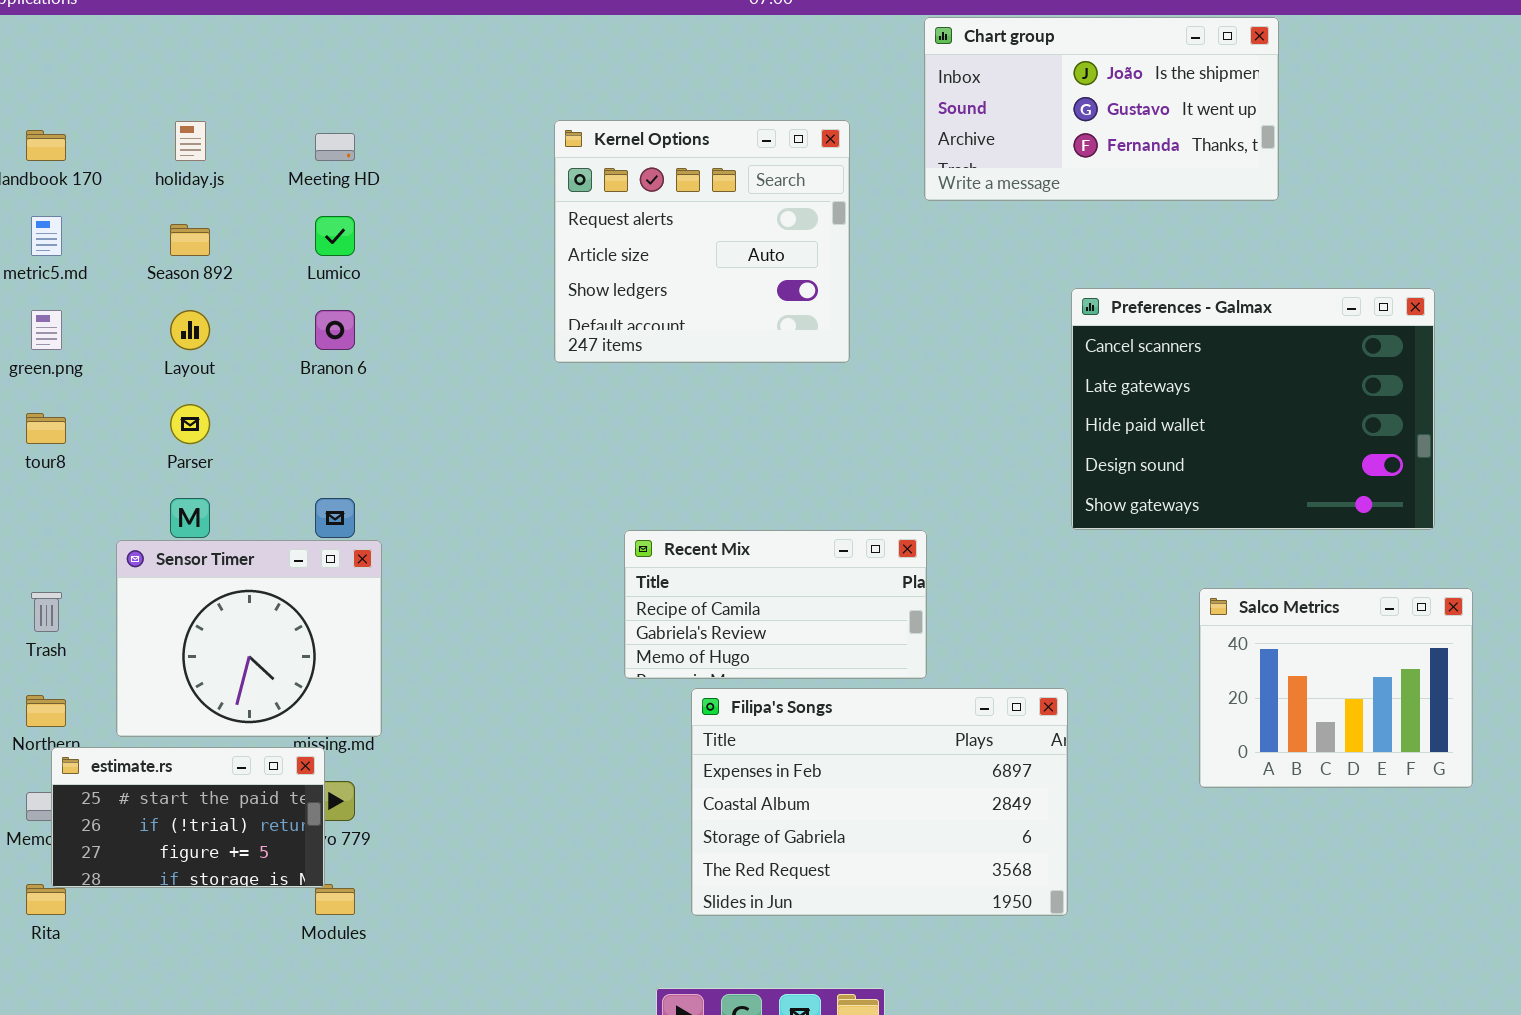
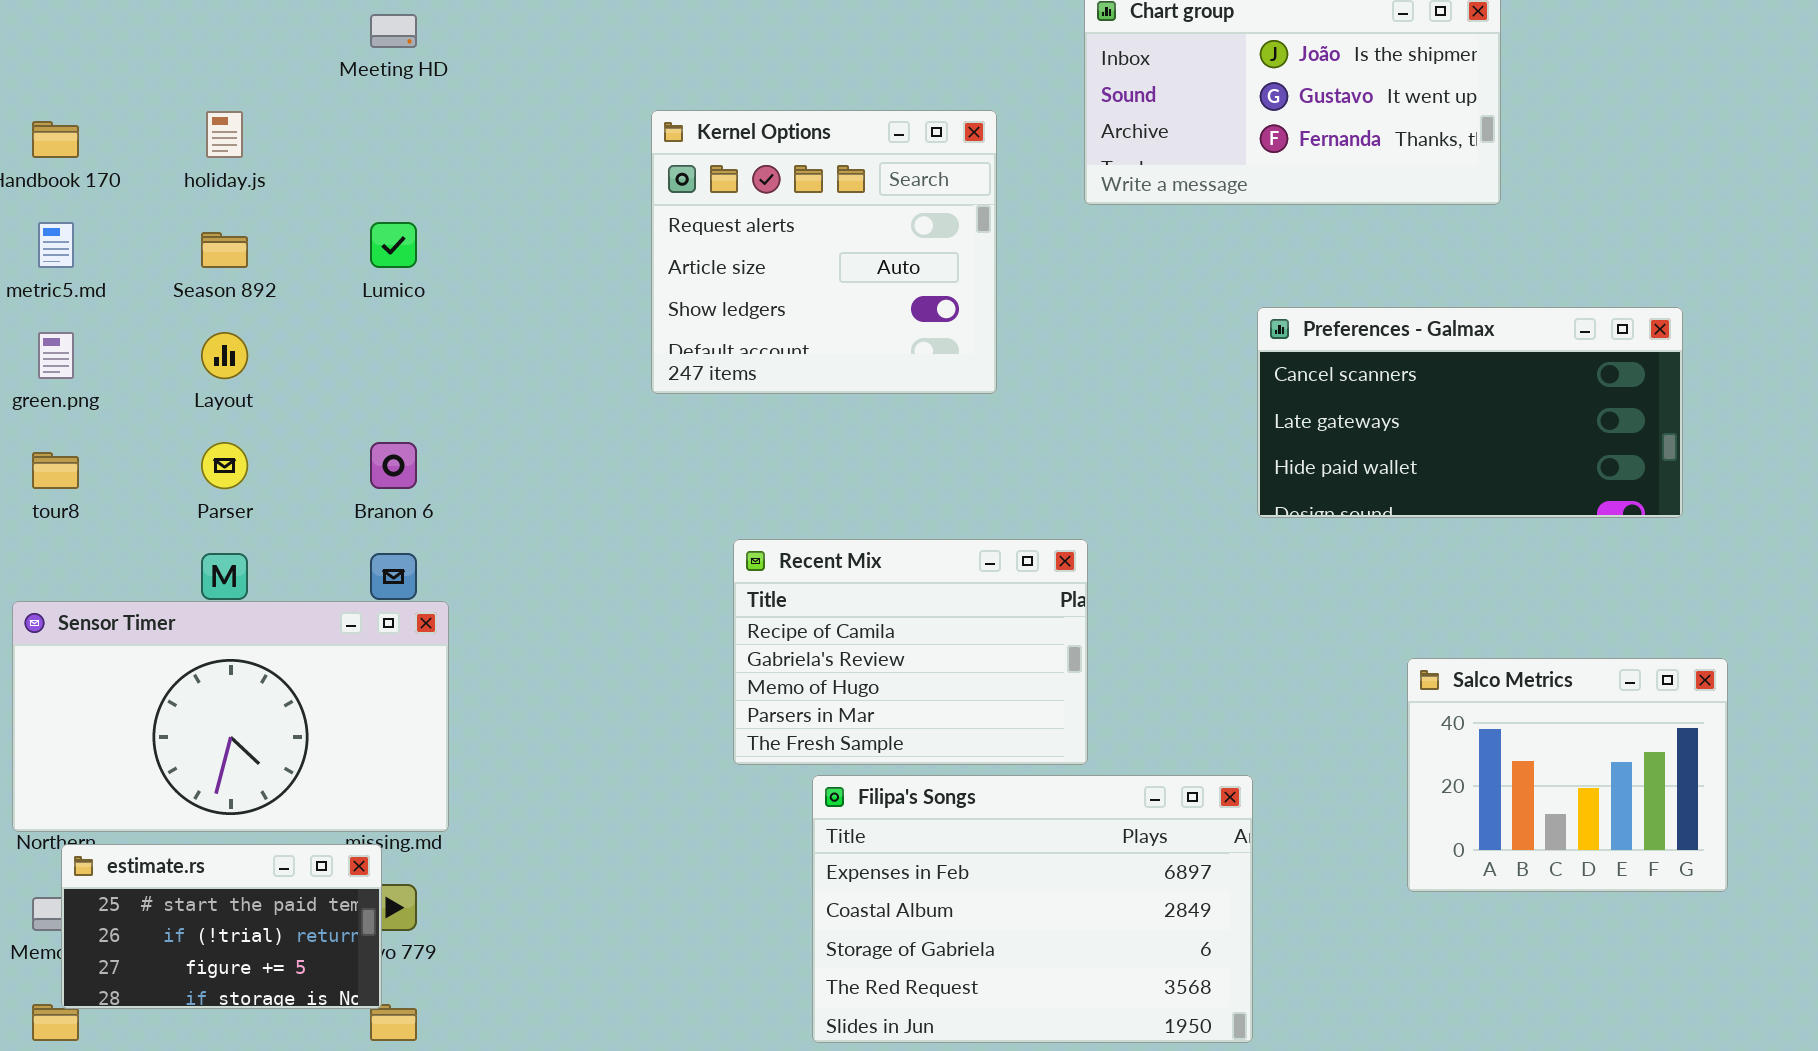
Meeting HD: [315,133,355,161] -> [370,14,417,48], moved
Preferences - Galmax: [1071,288,1435,530] -> [1257,307,1683,518], resized
Branon 6: [315,310,355,350] -> [370,442,417,489], moved
Recent Mix: [624,530,927,679] -> [733,539,1088,765], resized
Sensor Timer: [116,540,382,737] -> [12,601,449,832], resized

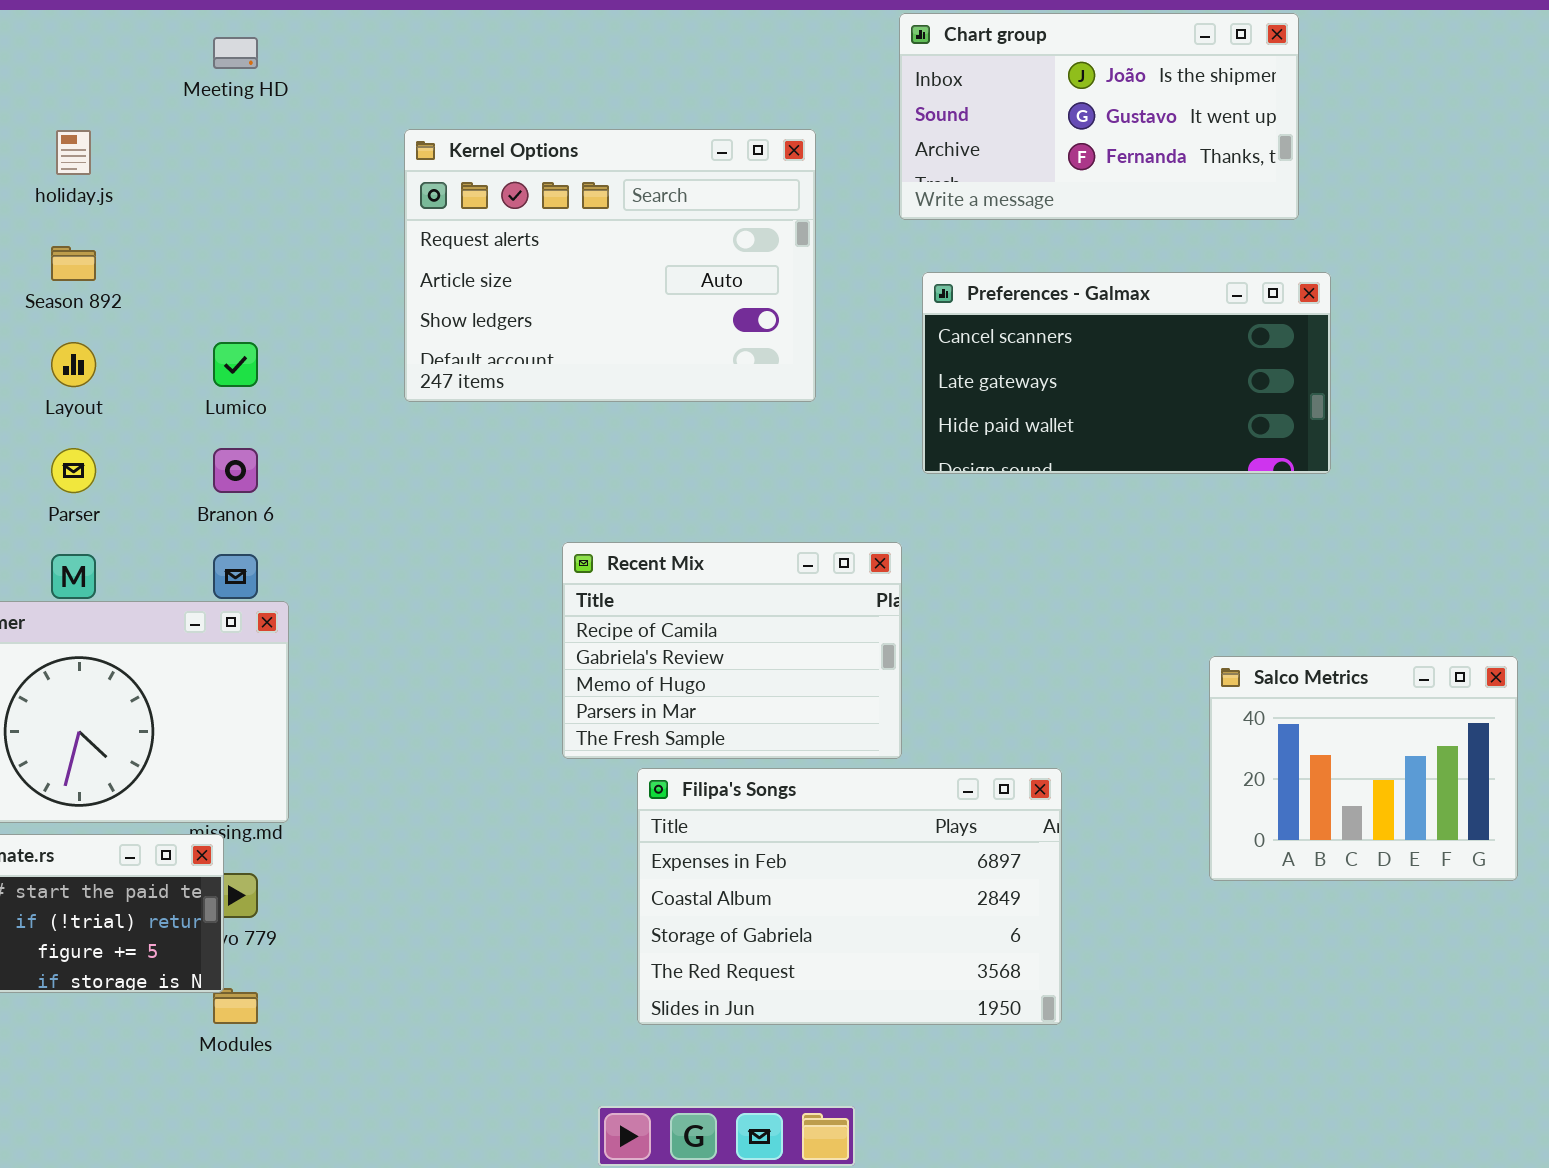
Kernel Options: [651,110,997,394] -> [404,129,816,402], resized
Lumico: [370,222,417,268] -> [213,342,258,387], moved
Preferences - Galmax: [1257,307,1683,518] -> [922,272,1331,474], moved

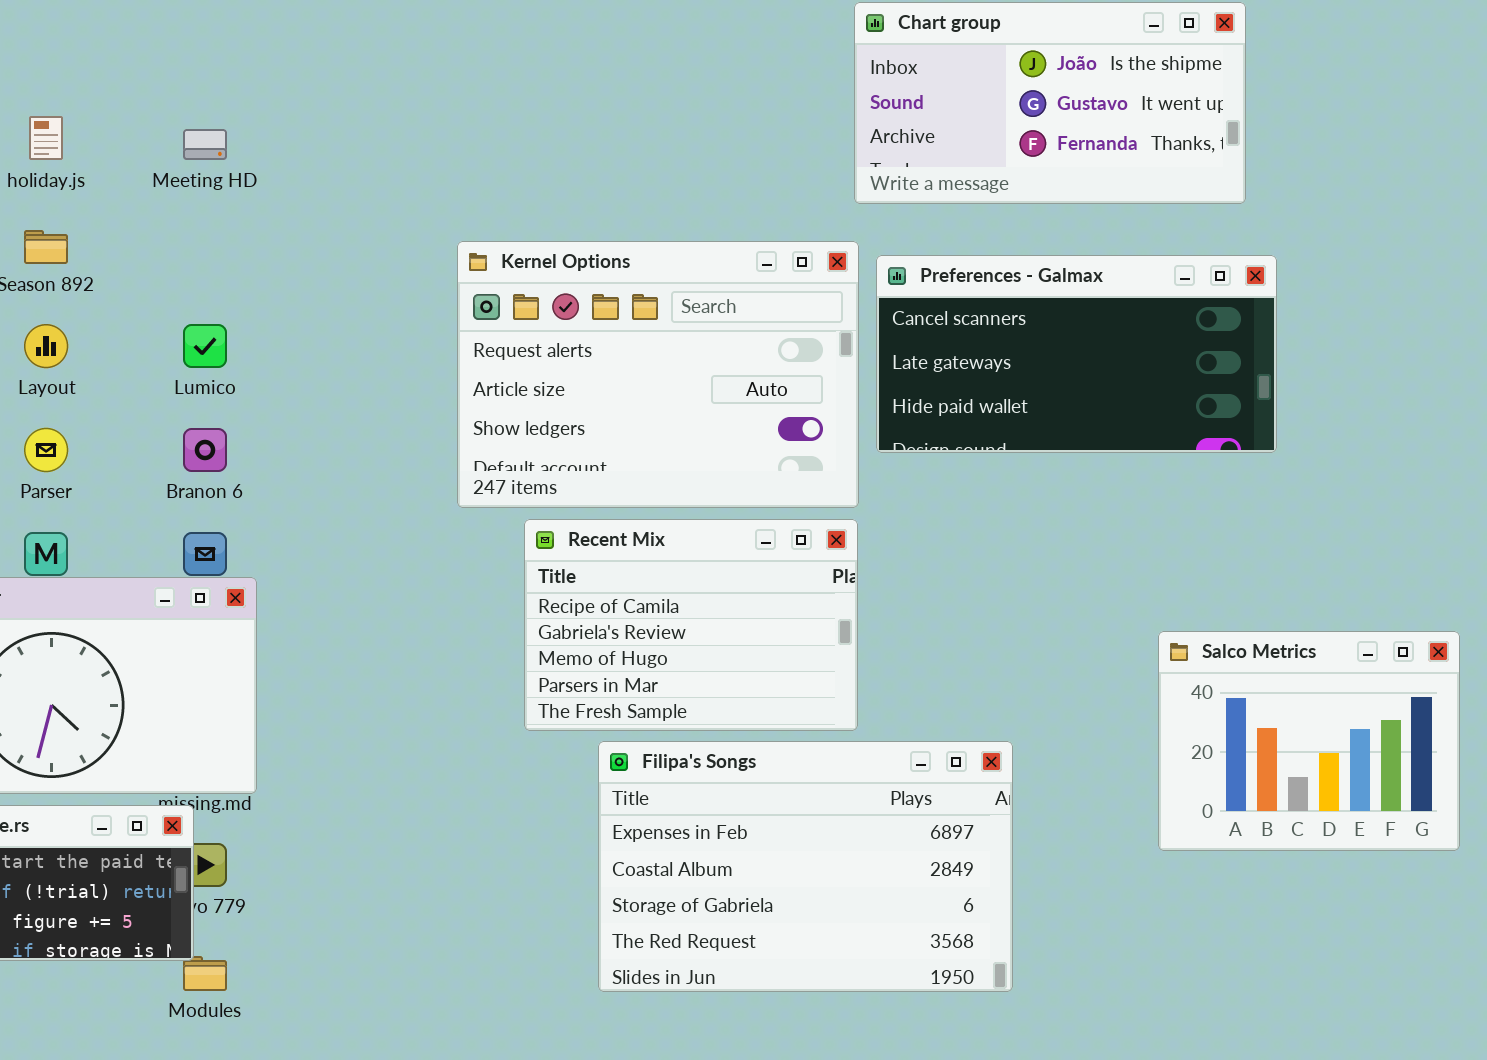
Meeting HD: [213,37,258,69] -> [183,129,227,160], moved
Kernel Options: [404,129,816,402] -> [457,241,859,508], moved

